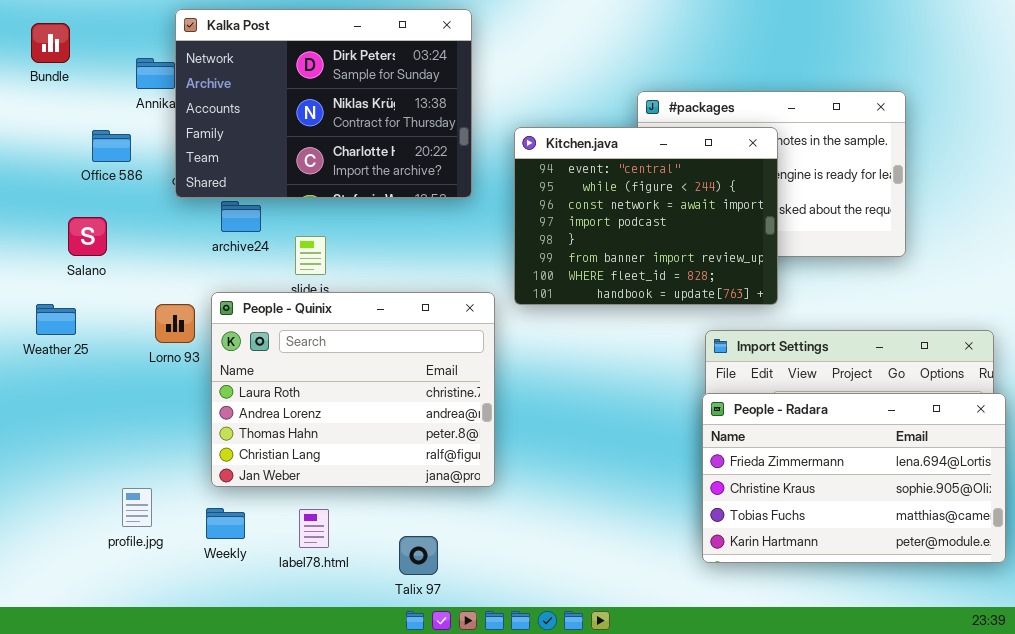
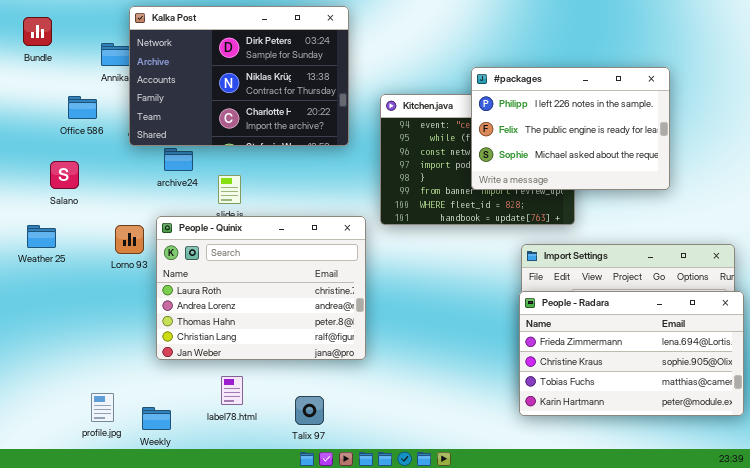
#packages: [637,91,906,257] -> [471,67,670,190], raised
profile.jpg: [122,488,152,527] -> [91,393,114,422], moved
Weekly: [206,508,245,539] -> [142,407,171,430], moved

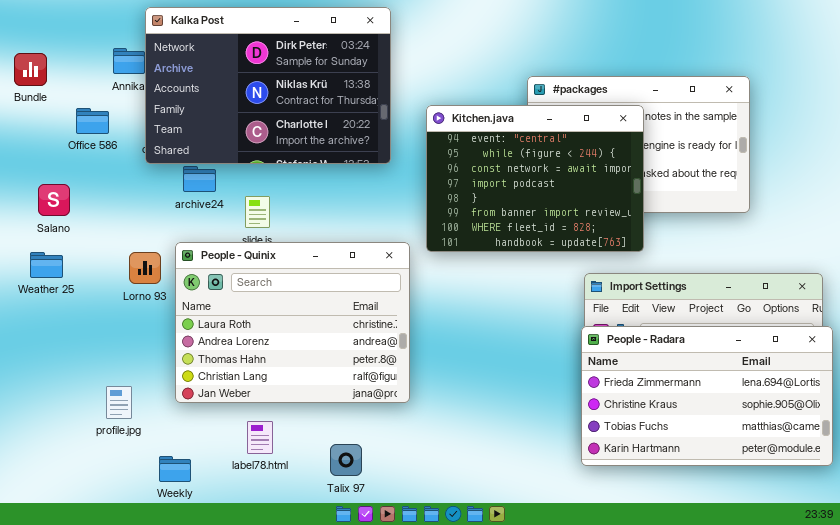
Bundle: [23,17,52,46] -> [14,53,47,86], moved
Kitchen.java: [380,94,575,225] -> [426,105,644,252], raised
Salano: [50,161,79,189] -> [38,184,70,216], moved
profile.jpg: [91,393,114,422] -> [106,386,132,419], moved

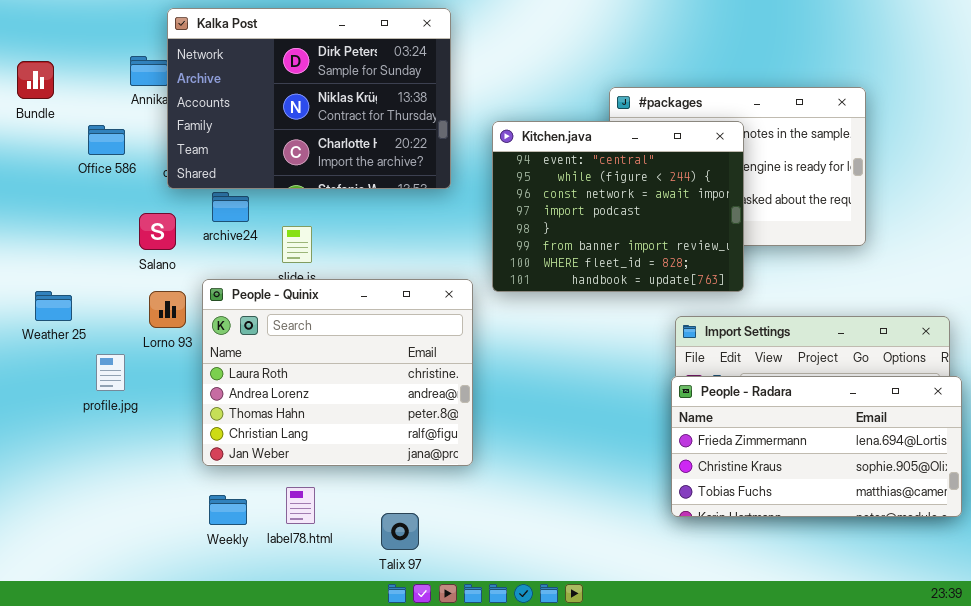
Salano: [38,184,70,216] -> [139,213,176,250], moved
People - Radara: [581,326,833,466] -> [671,376,962,517], resized
profile.jpg: [106,386,132,419] -> [96,354,125,391], moved
Weekly: [159,456,191,482] -> [209,495,247,525], moved

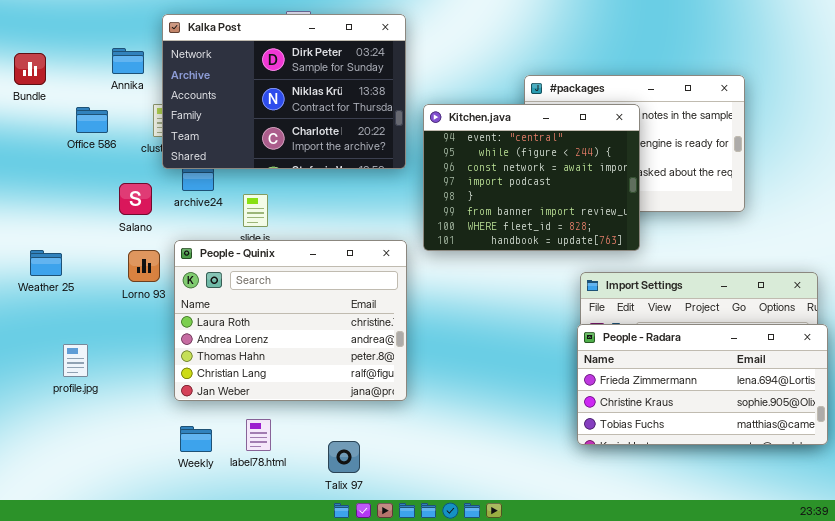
Kalka Post: [167,8,451,189] -> [162,14,406,169], moved
profile.jpg: [96,354,125,391] -> [63,344,88,377], moved

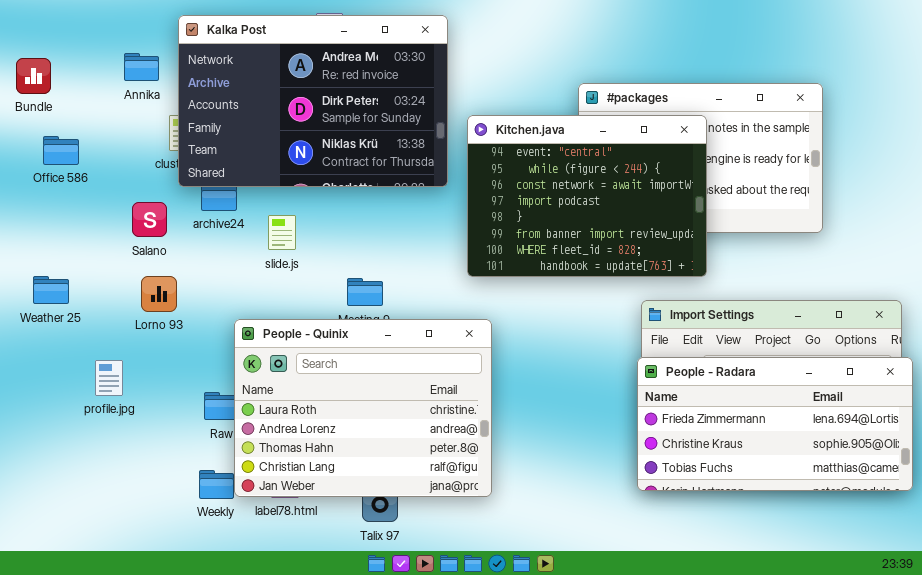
Kalka Post: [162,14,406,169] -> [178,15,448,187], scrolled up 1 row
Office 586: [76,107,108,133] -> [43,136,79,165], moved
People - Quinix: [174,240,407,401] -> [234,319,492,497], moved
profile.jpg: [63,344,88,377] -> [95,360,123,396], moved

